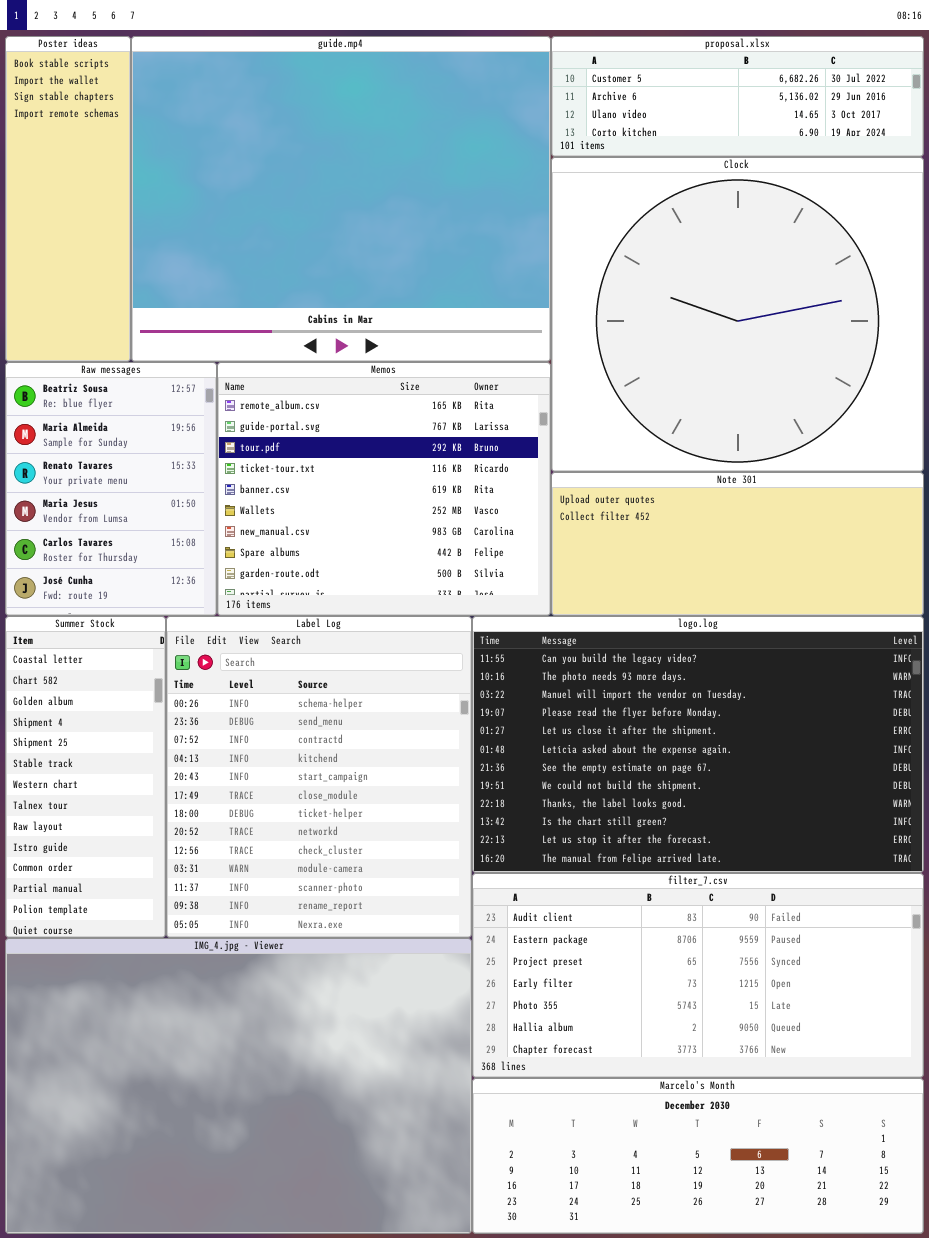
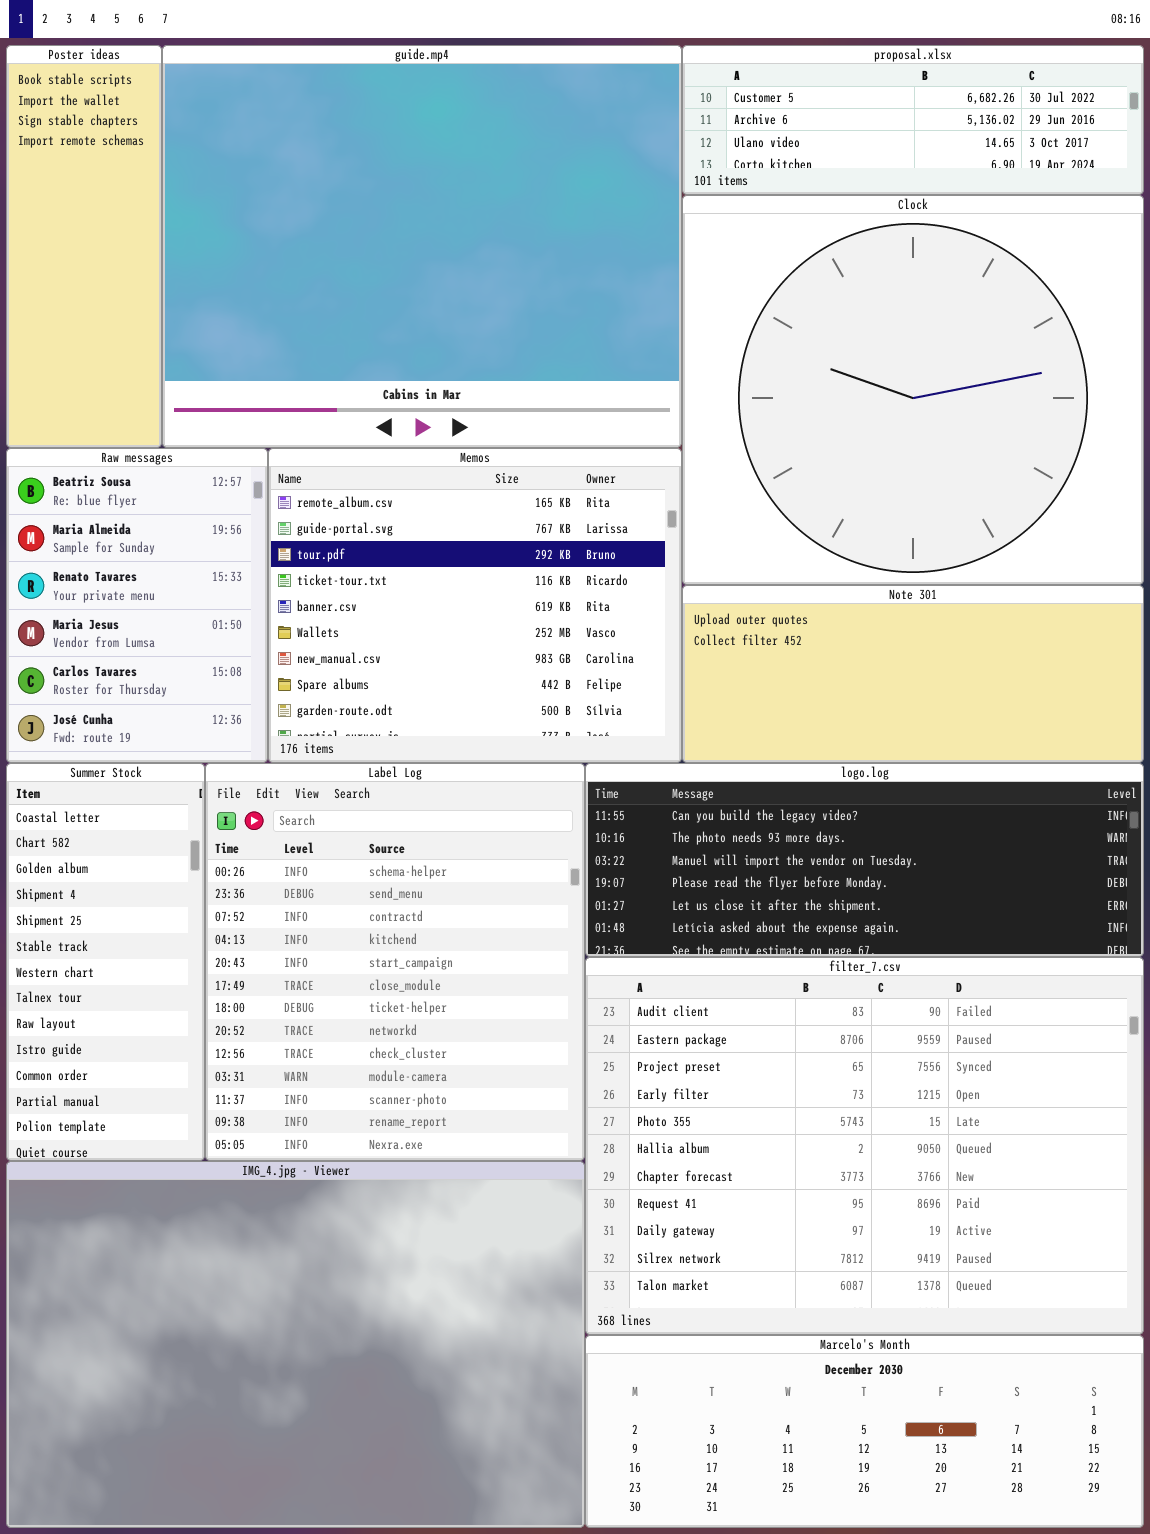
logo.log: [472,616,924,873] -> [585,763,1144,957], resized
filter_7.csv: [472,873,924,1078] -> [585,957,1144,1335], resized

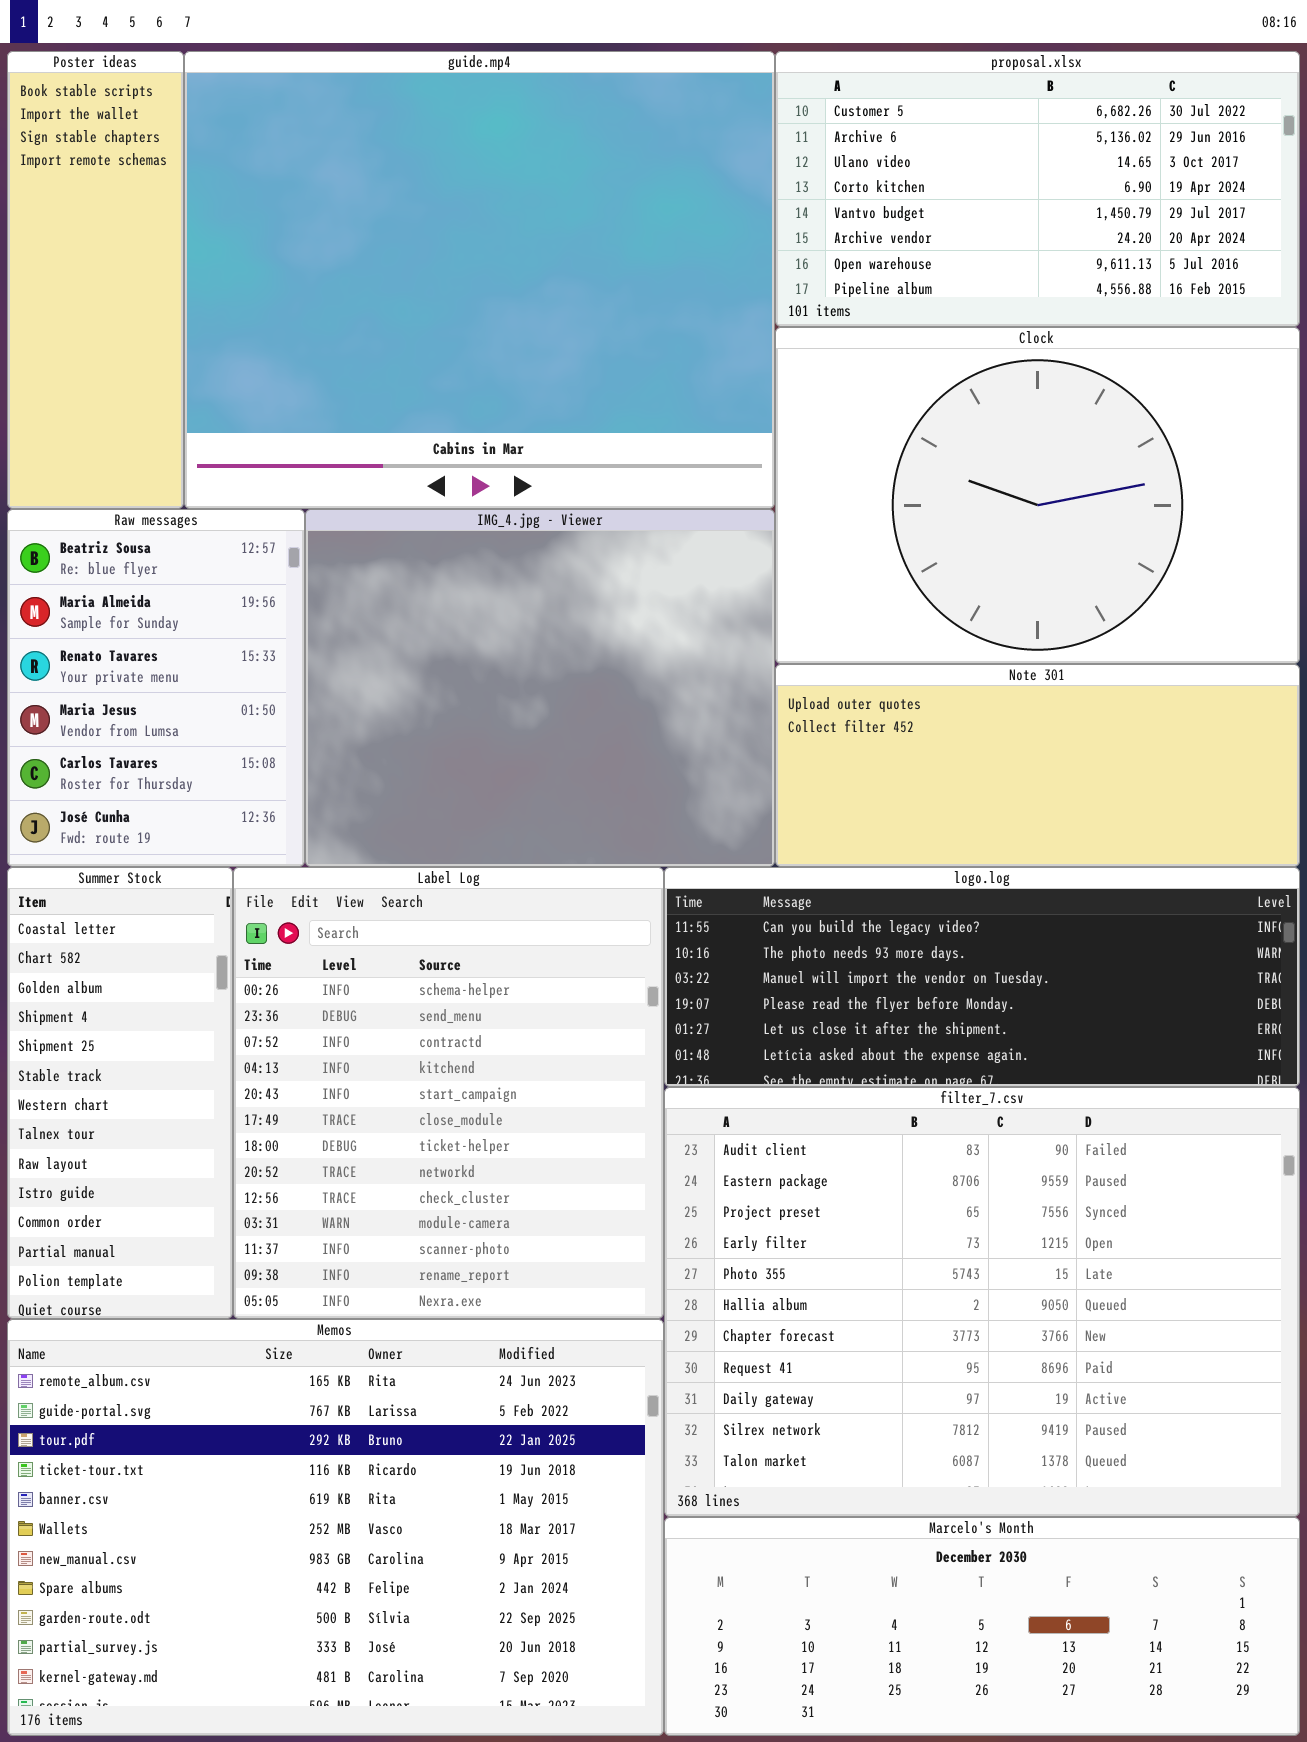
proposal.xlsx: [682,45,1144,195] -> [775,51,1300,327], resized
Clock: [682,195,1144,585] -> [775,327,1300,664], resized
Memos: [268,448,682,763] -> [7,1319,664,1736], moved, resized
IMG_4.jpg - Viewer: [6,1161,585,1528] -> [305,509,775,867], moved, resized

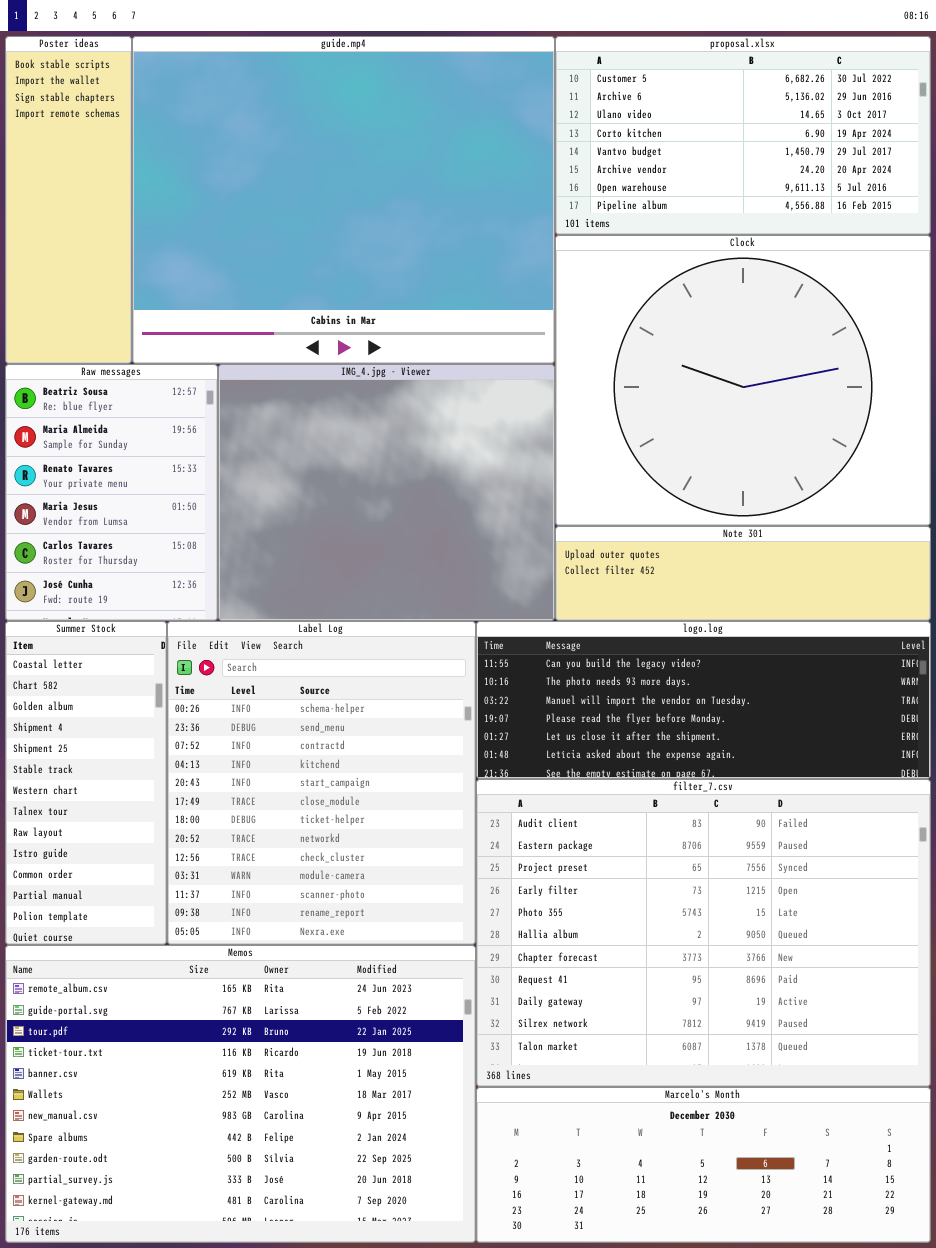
Clock: [775,327,1300,664] -> [555,235,931,526], resized
Note 301: [775,664,1300,867] -> [555,526,931,621], resized

